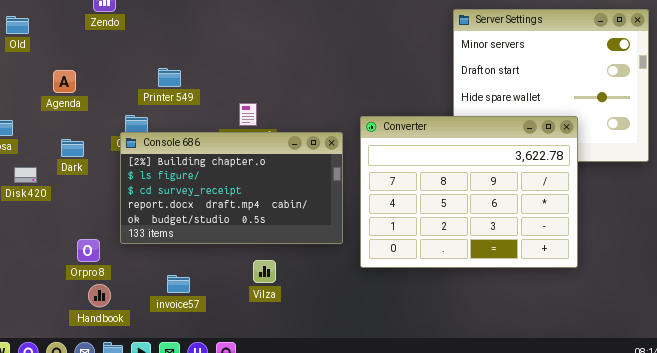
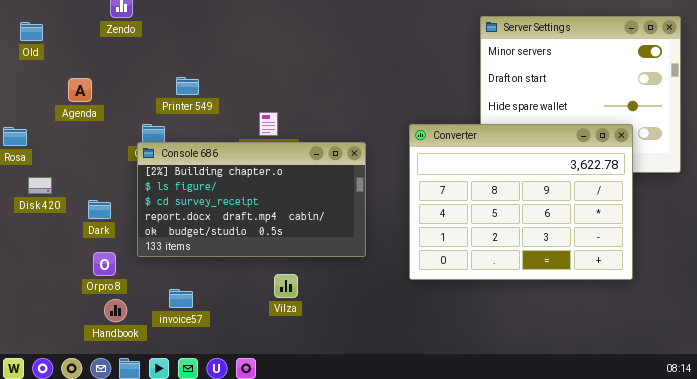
Converter: [360,116,578,268] -> [409,124,633,280], moved
Dark: [61,139,84,157] -> [88,200,111,219], moved
invoice57: [167,275,190,293] -> [169,289,193,308], moved

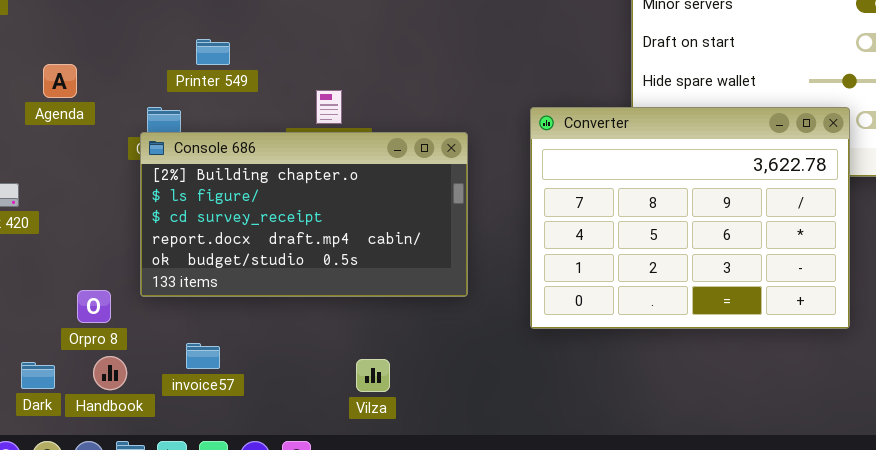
Agenda: [68,78,92,102] -> [43,64,77,98], moved
Dark: [88,200,111,219] -> [21,362,55,389], moved
Vilza: [274,274,298,298] -> [356,359,390,392], moved

